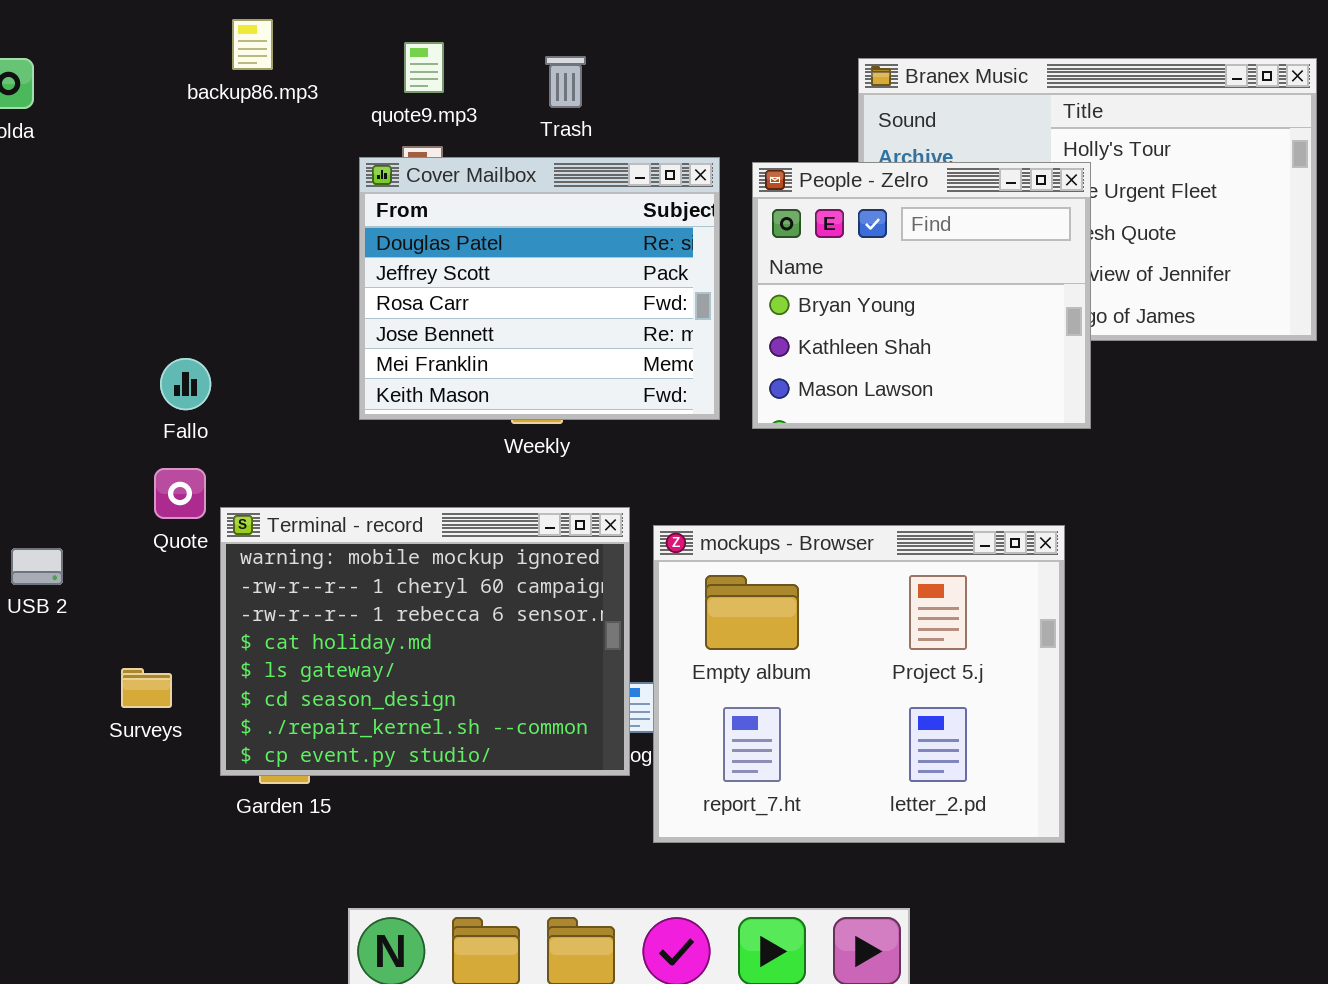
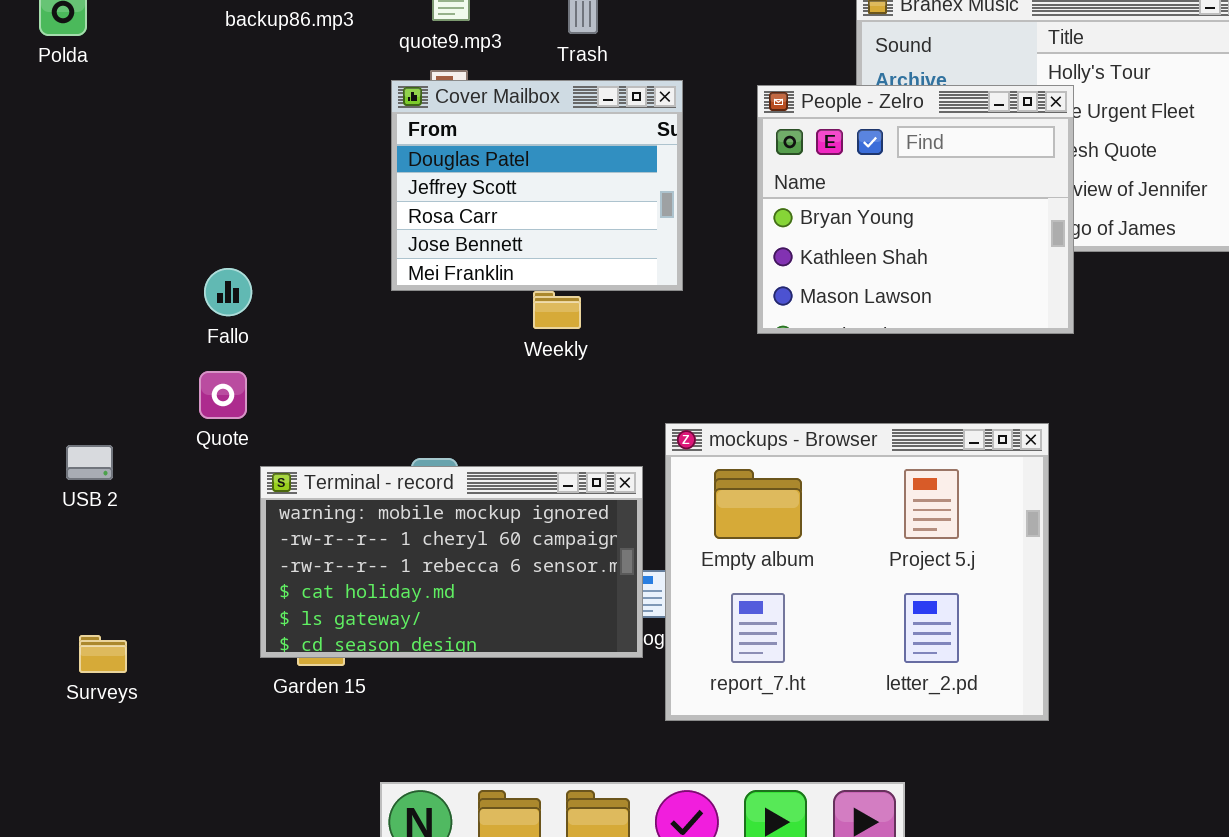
Cover Mailbox: [359,157,720,420] -> [391,80,683,291], resized
Terminal - record: [220,507,630,776] -> [260,466,643,658], resized
Surveys: [121,668,172,708] -> [79,635,127,673], moved

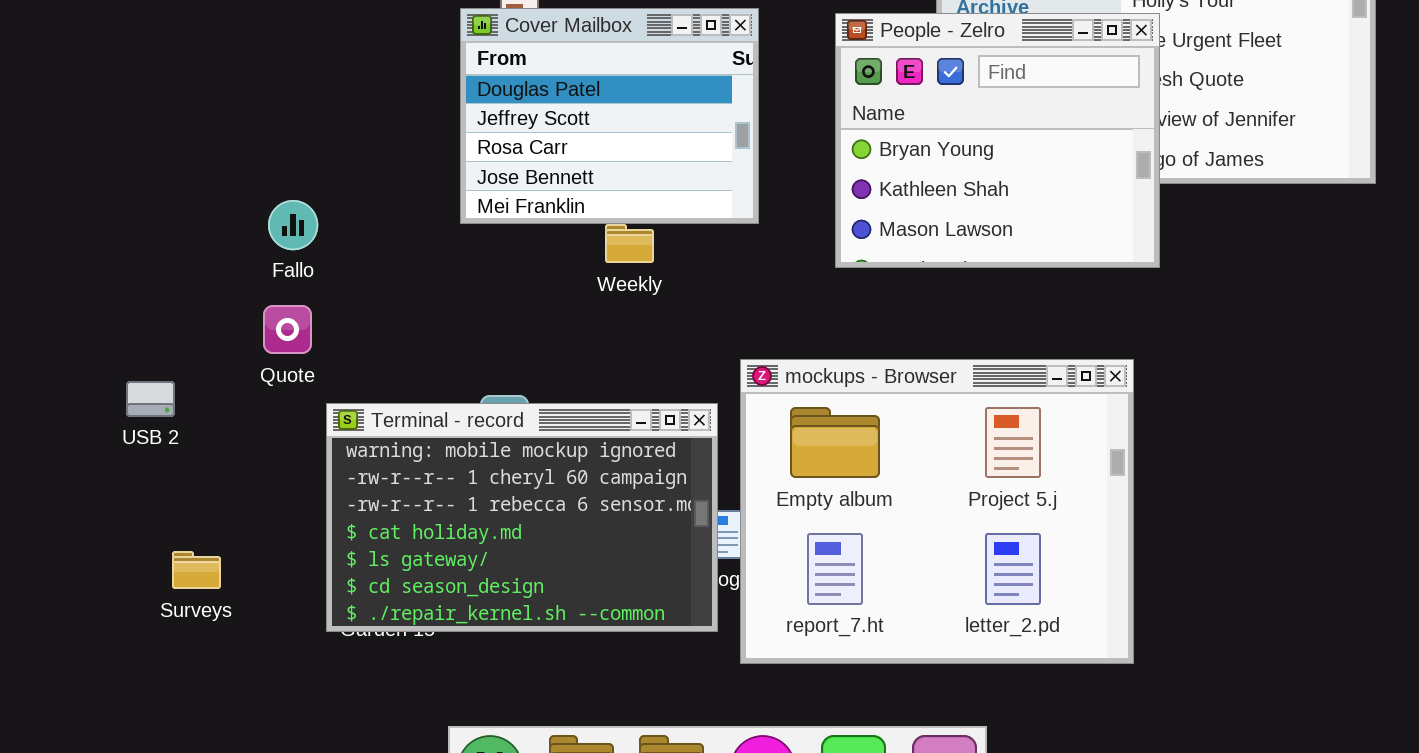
Terminal - record: [260,466,643,658] -> [326,403,718,632], resized
Surveys: [79,635,127,673] -> [172,551,221,589], moved

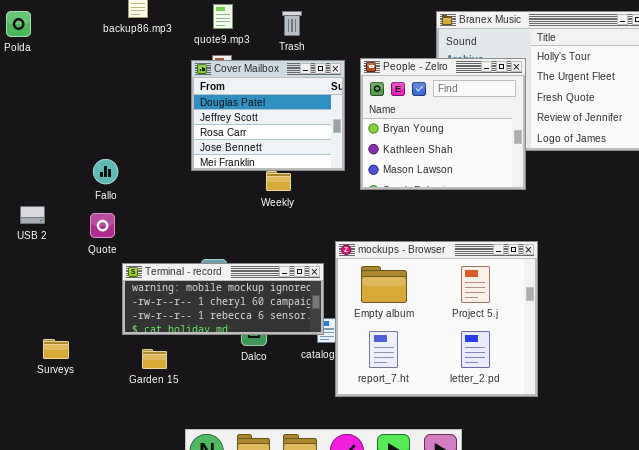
People - Zelro: [835,13,1160,268] -> [360,58,526,190], moved
USB 2: [126,381,175,417] -> [20,206,45,224], moved
Terminal - record: [326,403,718,632] -> [122,263,324,335], resized

